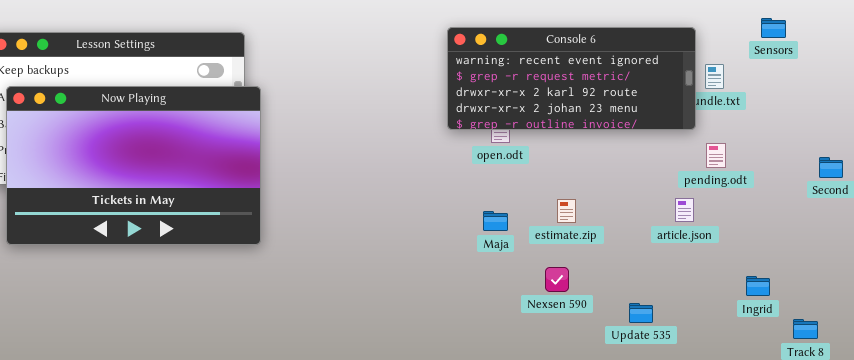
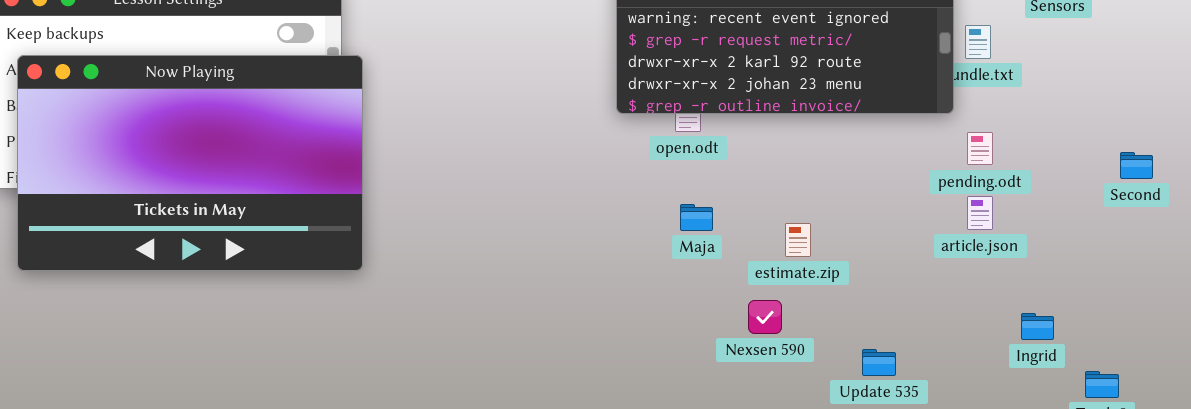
article.json: [675,198,694,222] -> [967,196,993,230], moved
estimate.zip: [557,199,576,223] -> [785,223,811,257], moved
Maja: [483,211,508,231] -> [680,204,713,231], moved

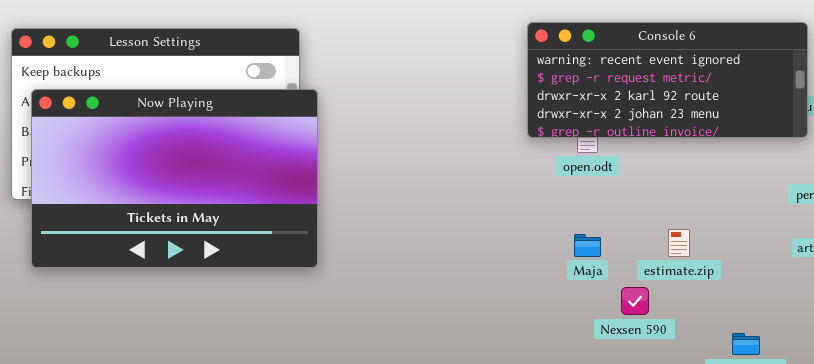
Maja: [680,204,713,231] -> [574,234,601,257], moved
Nexsen 590: [748,300,782,334] -> [621,287,649,315], moved

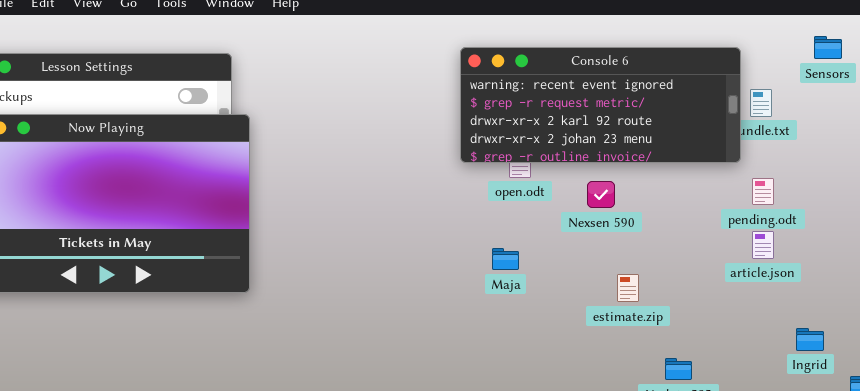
estimate.zip: [668,229,690,257] -> [617,274,639,302], moved
Maja: [574,234,601,257] -> [492,248,519,270], moved
Nexsen 590: [621,287,649,315] -> [587,181,615,208], moved

